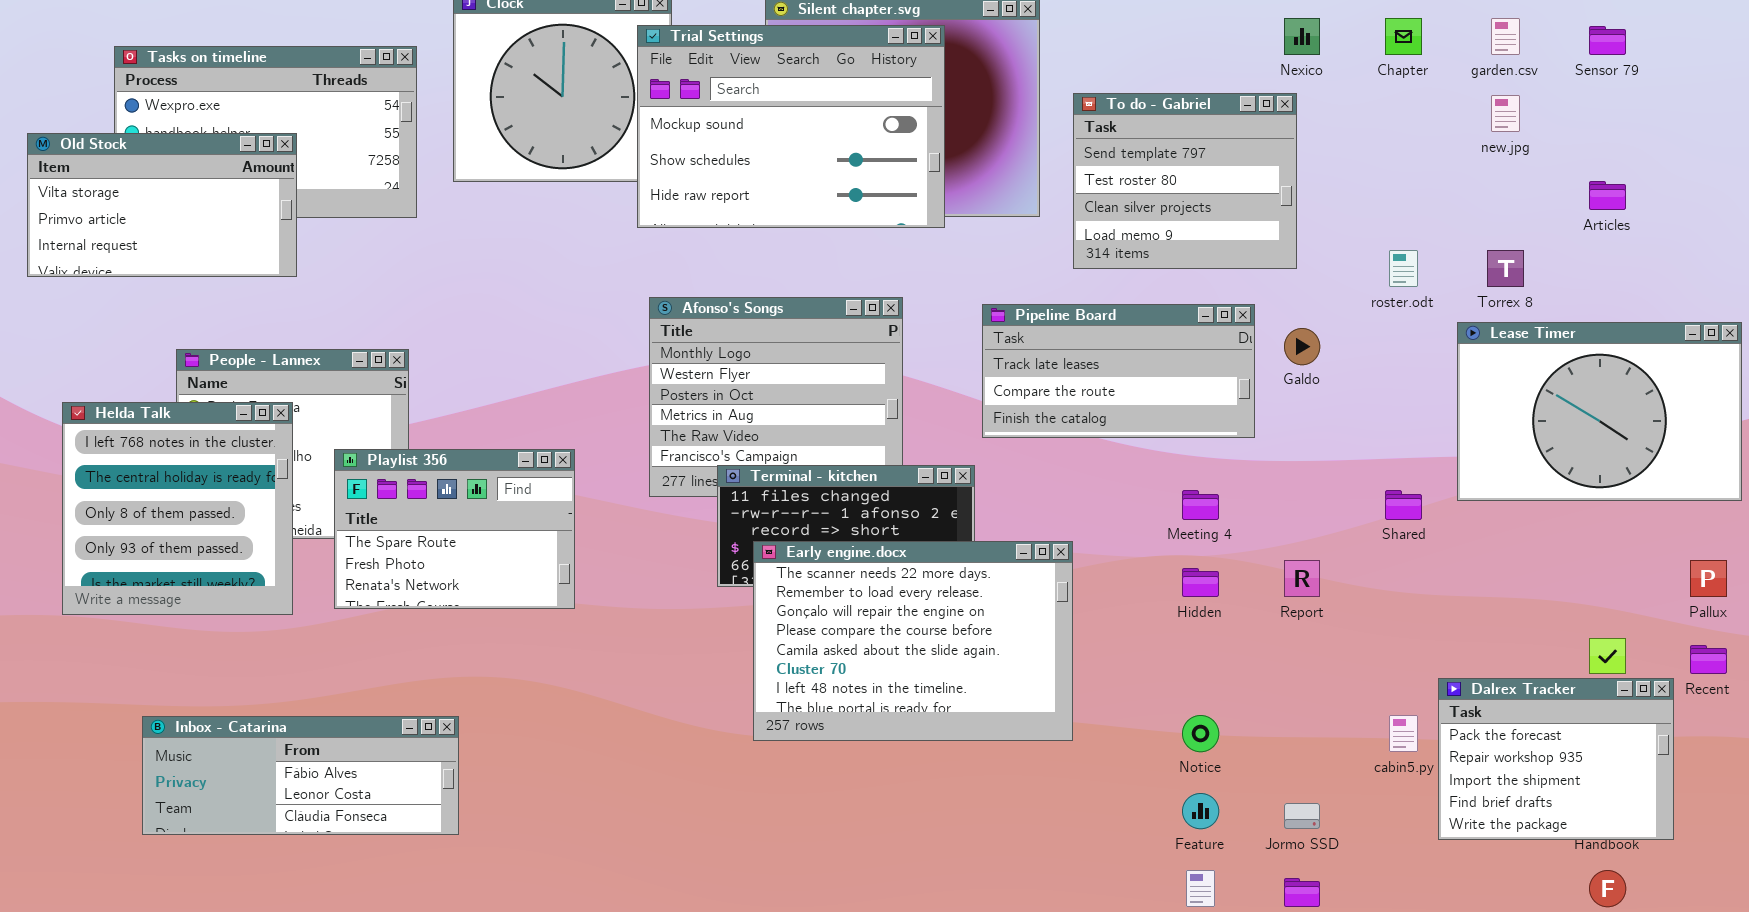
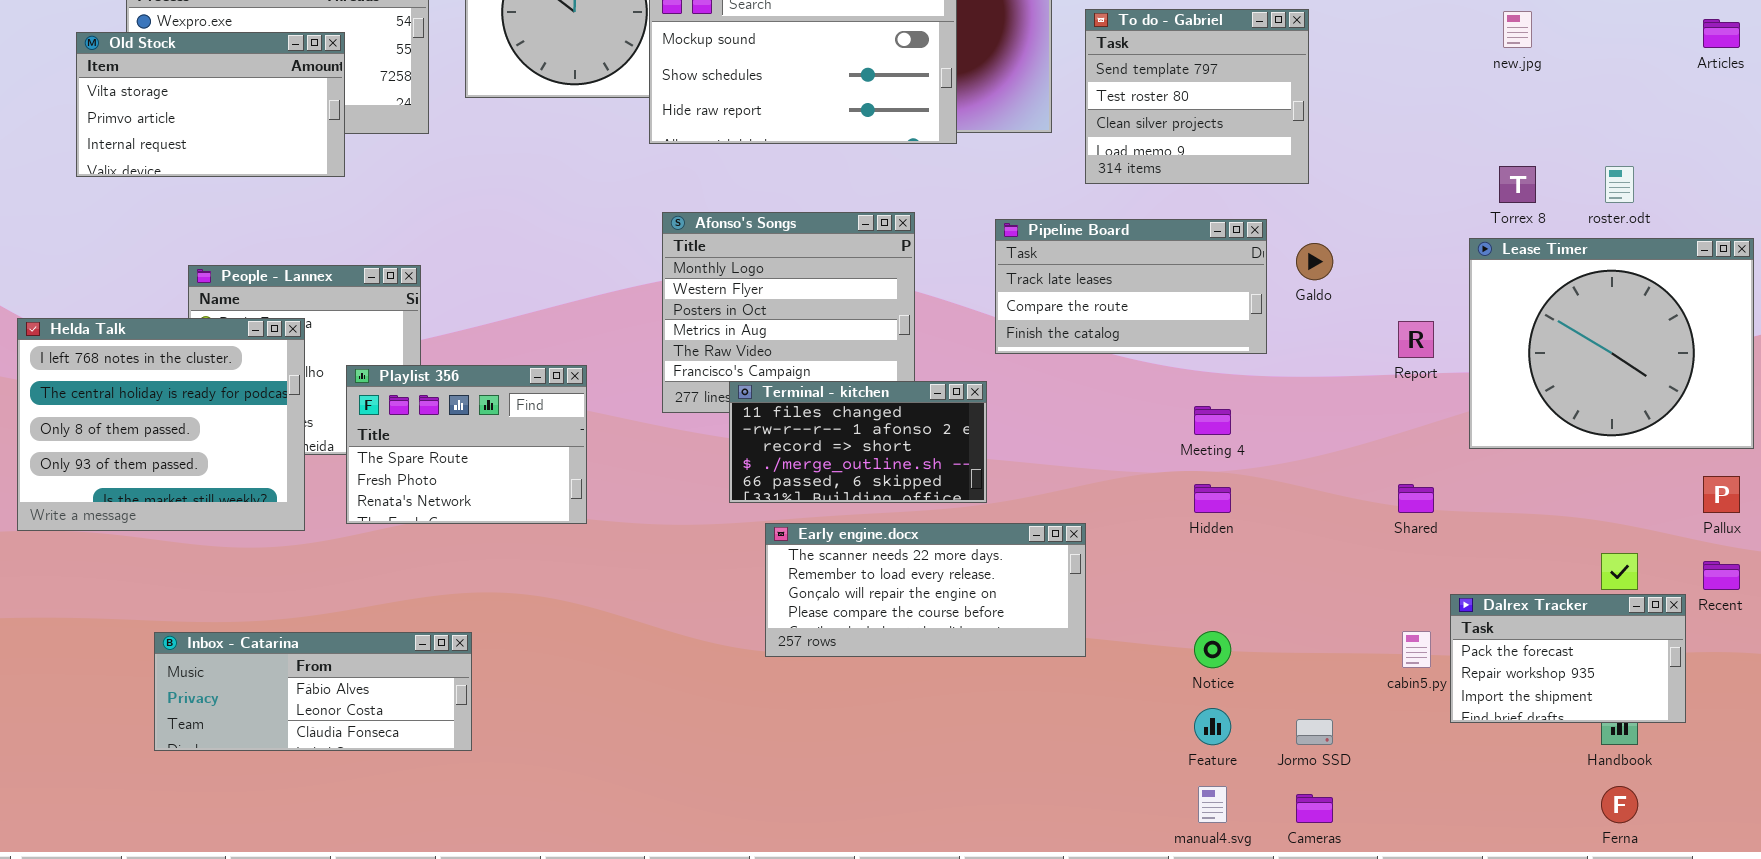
Old Stock: [27,133,297,277] -> [76,32,345,177], moved
Articles: [1589,181,1626,210] -> [1703,19,1740,48], moved
roster.odt: [1389,250,1418,287] -> [1605,166,1634,203], moved
Lease Timer: [1457,322,1742,501] -> [1469,238,1754,449], resized
Helda Talk: [62,402,293,615] -> [17,318,305,531], resized
Shared: [1385,490,1422,520] -> [1398,484,1434,513], moved
Early engine.docx: [753,541,1073,741] -> [765,523,1086,657], resized
Report: [1284,560,1320,597] -> [1398,321,1434,358], moved
Dalrex Tracker: [1438,678,1674,840] -> [1450,594,1686,723], resized

